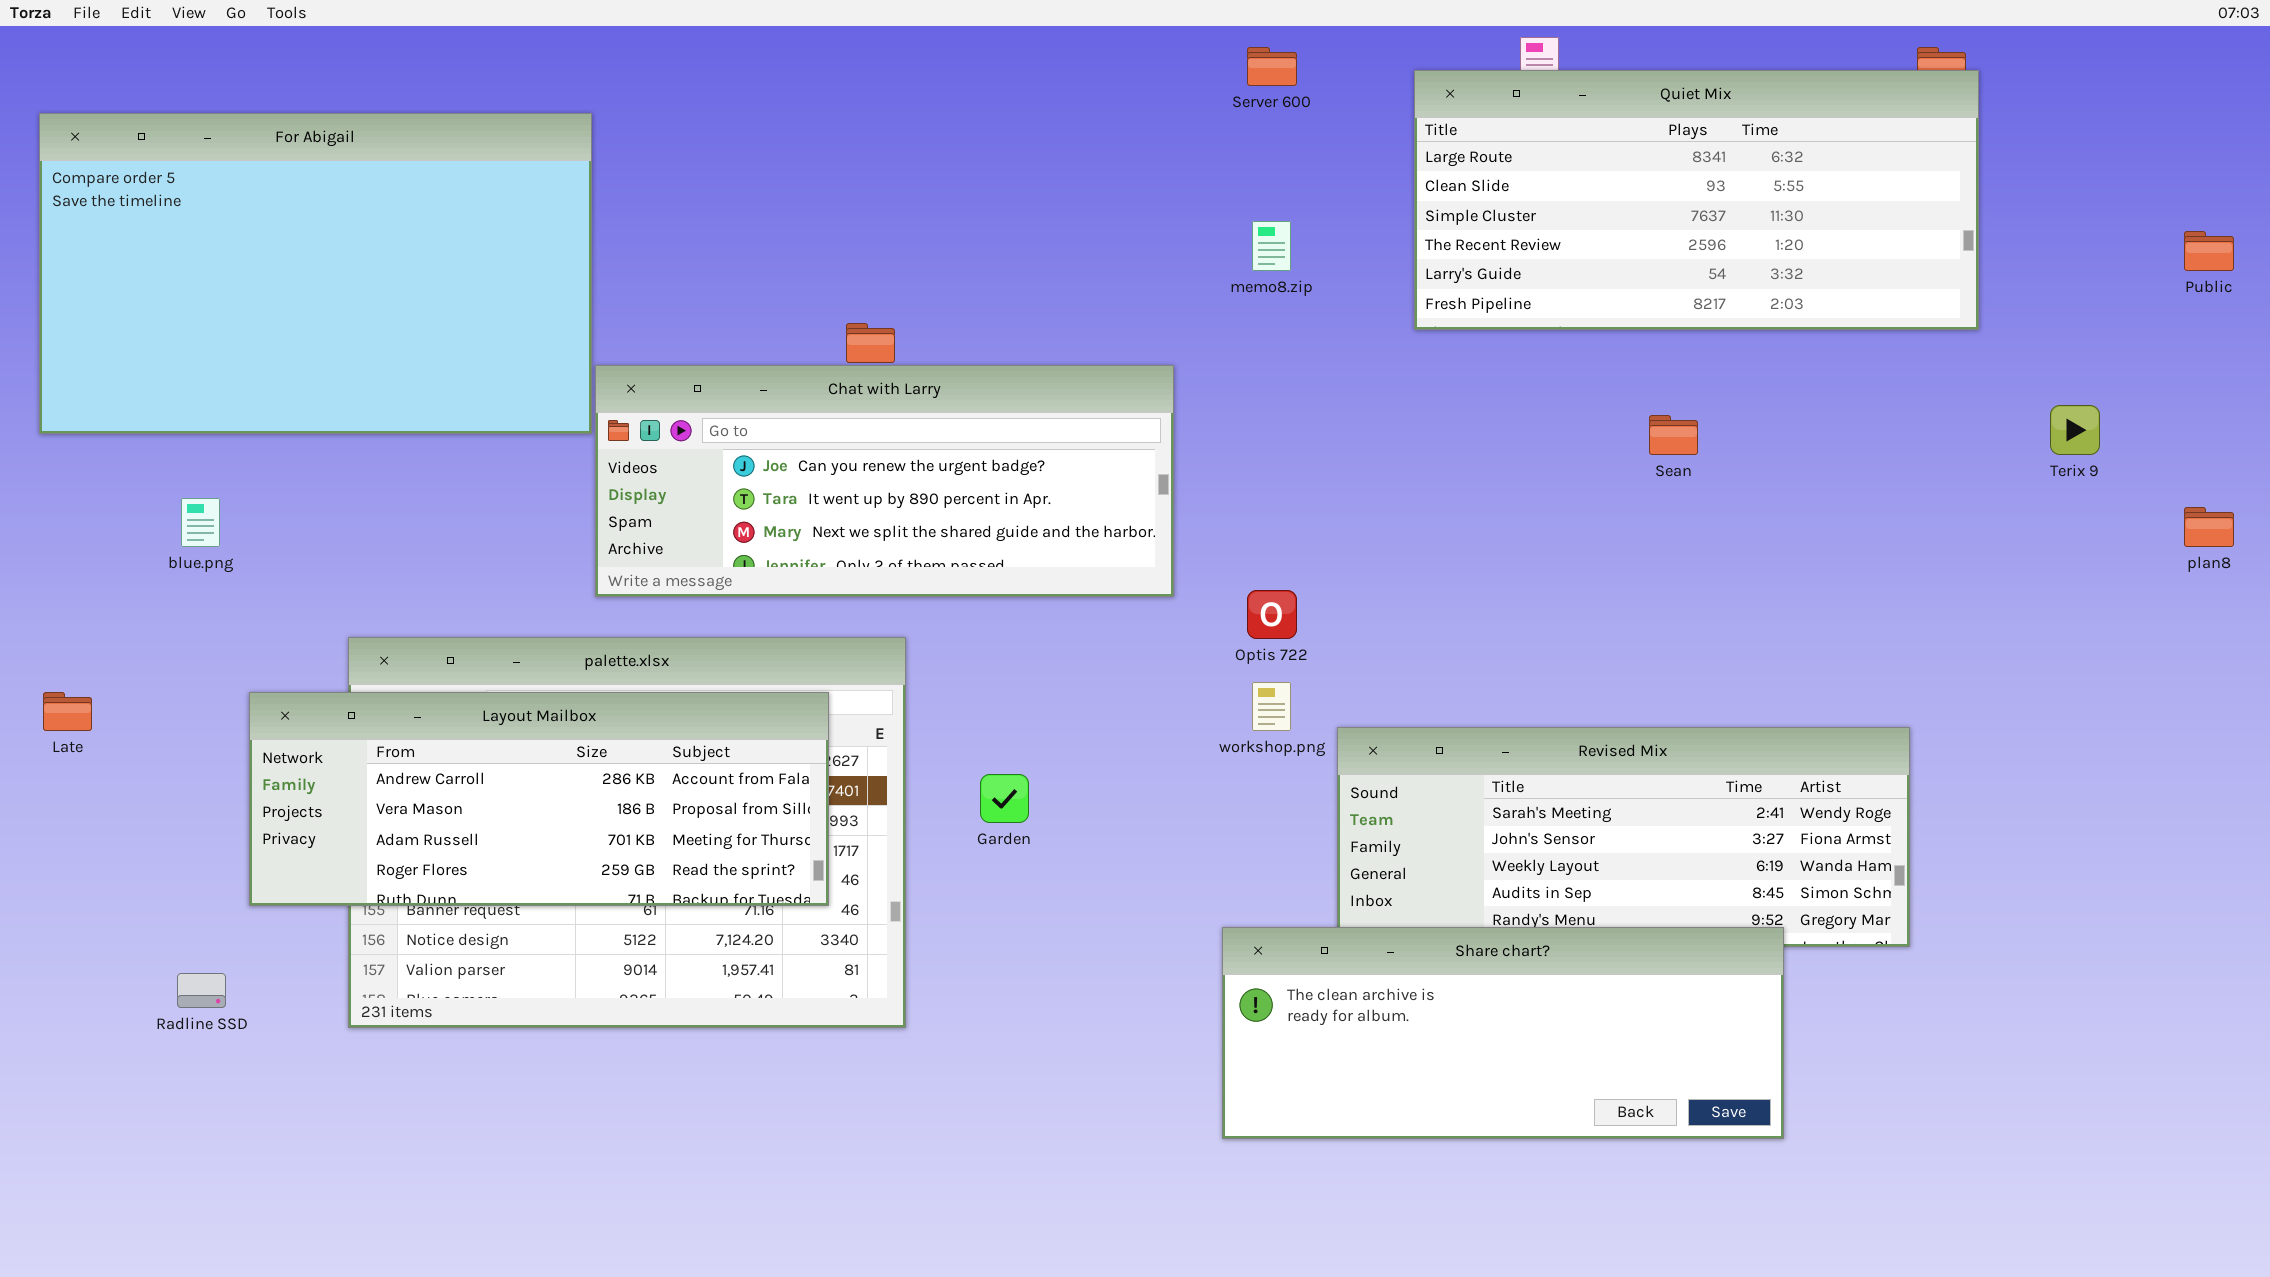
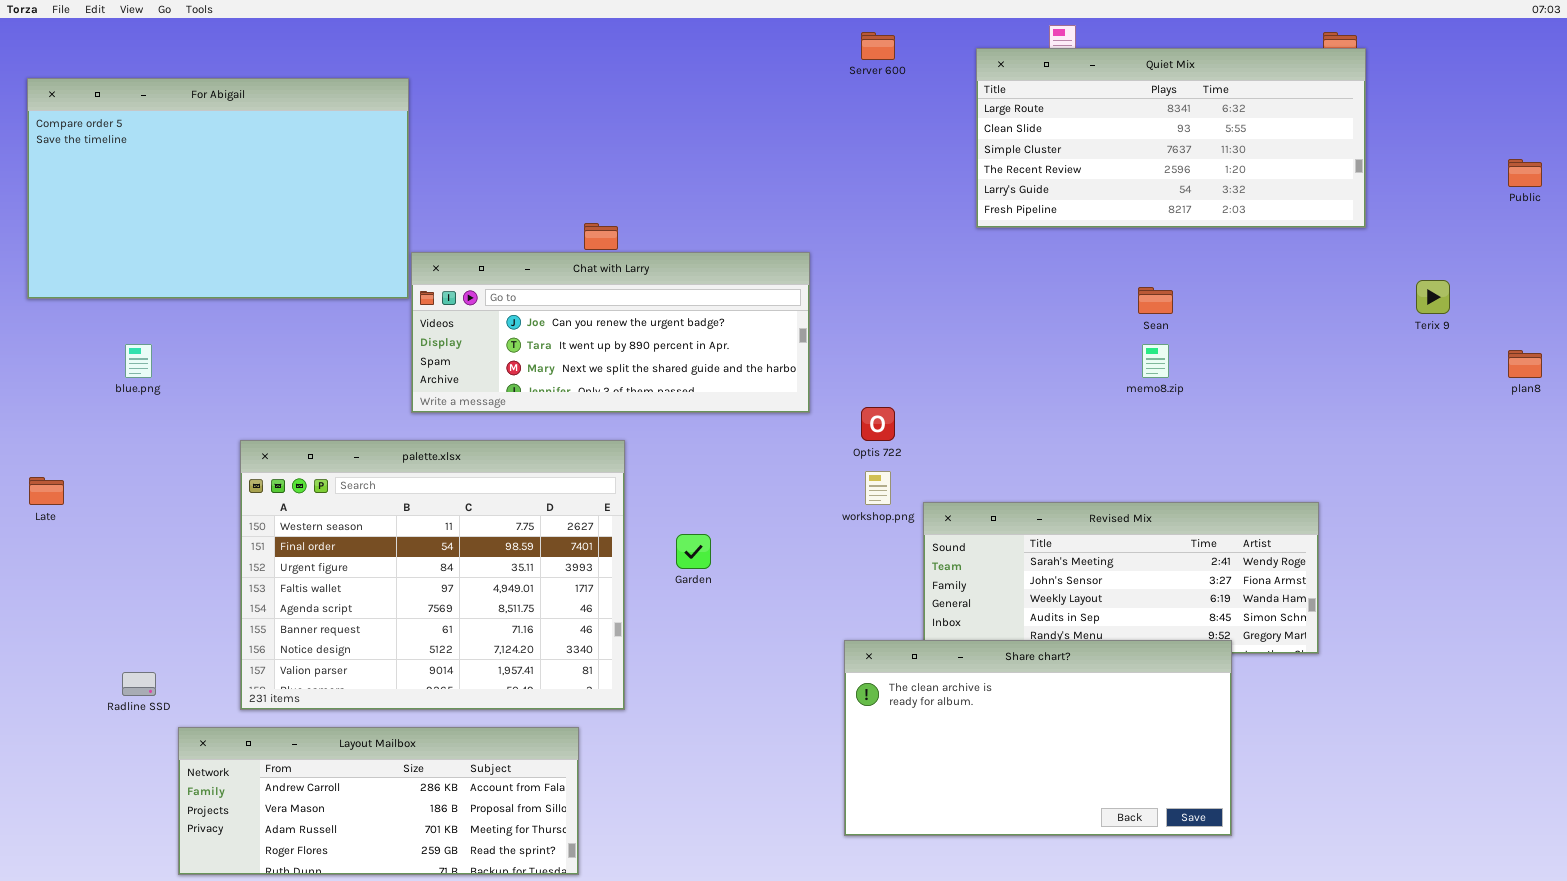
memo8.zip: [1252,221,1291,271] -> [1142,344,1169,378], moved
Layout Mailbox: [249,692,829,906] -> [178,727,579,875], moved
Share chart?: [1222,927,1784,1139] -> [844,640,1232,836], resized

